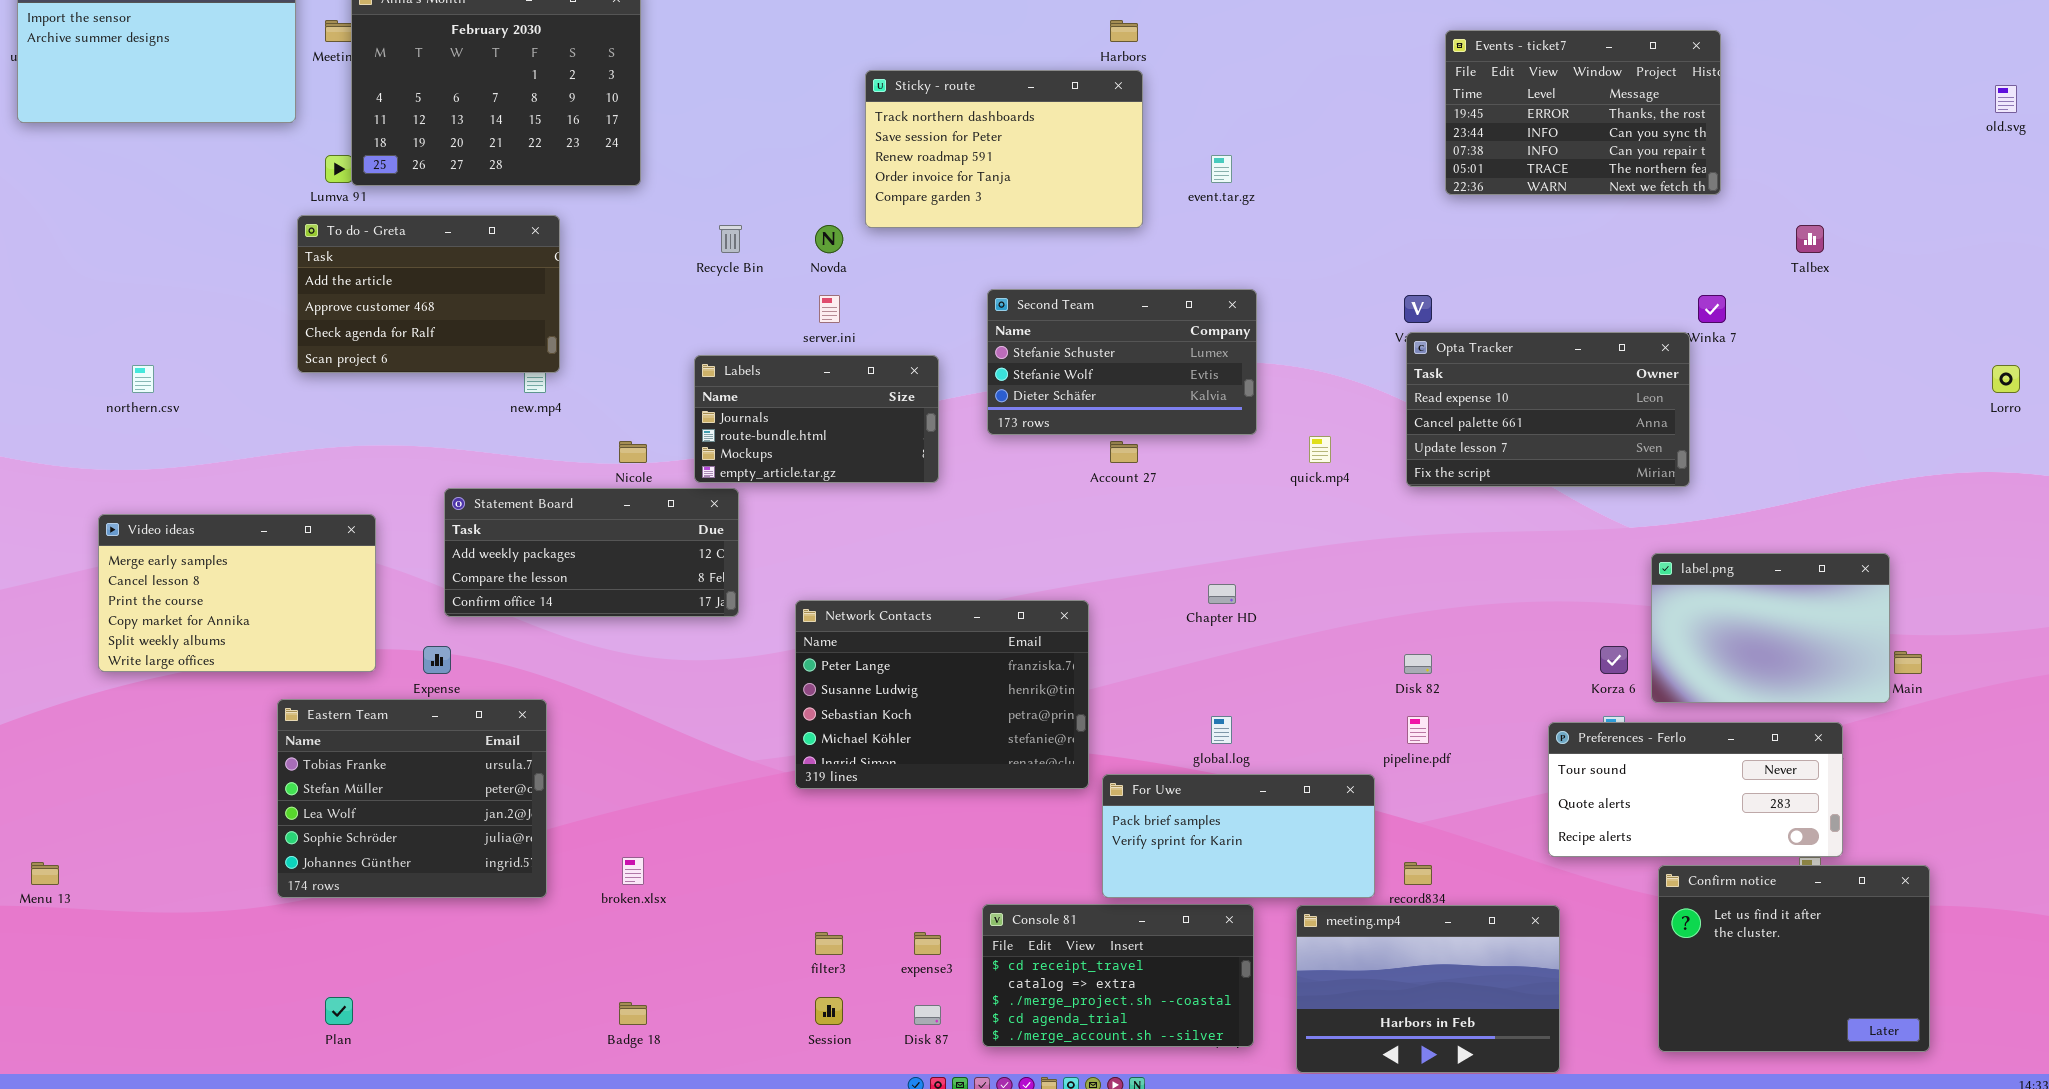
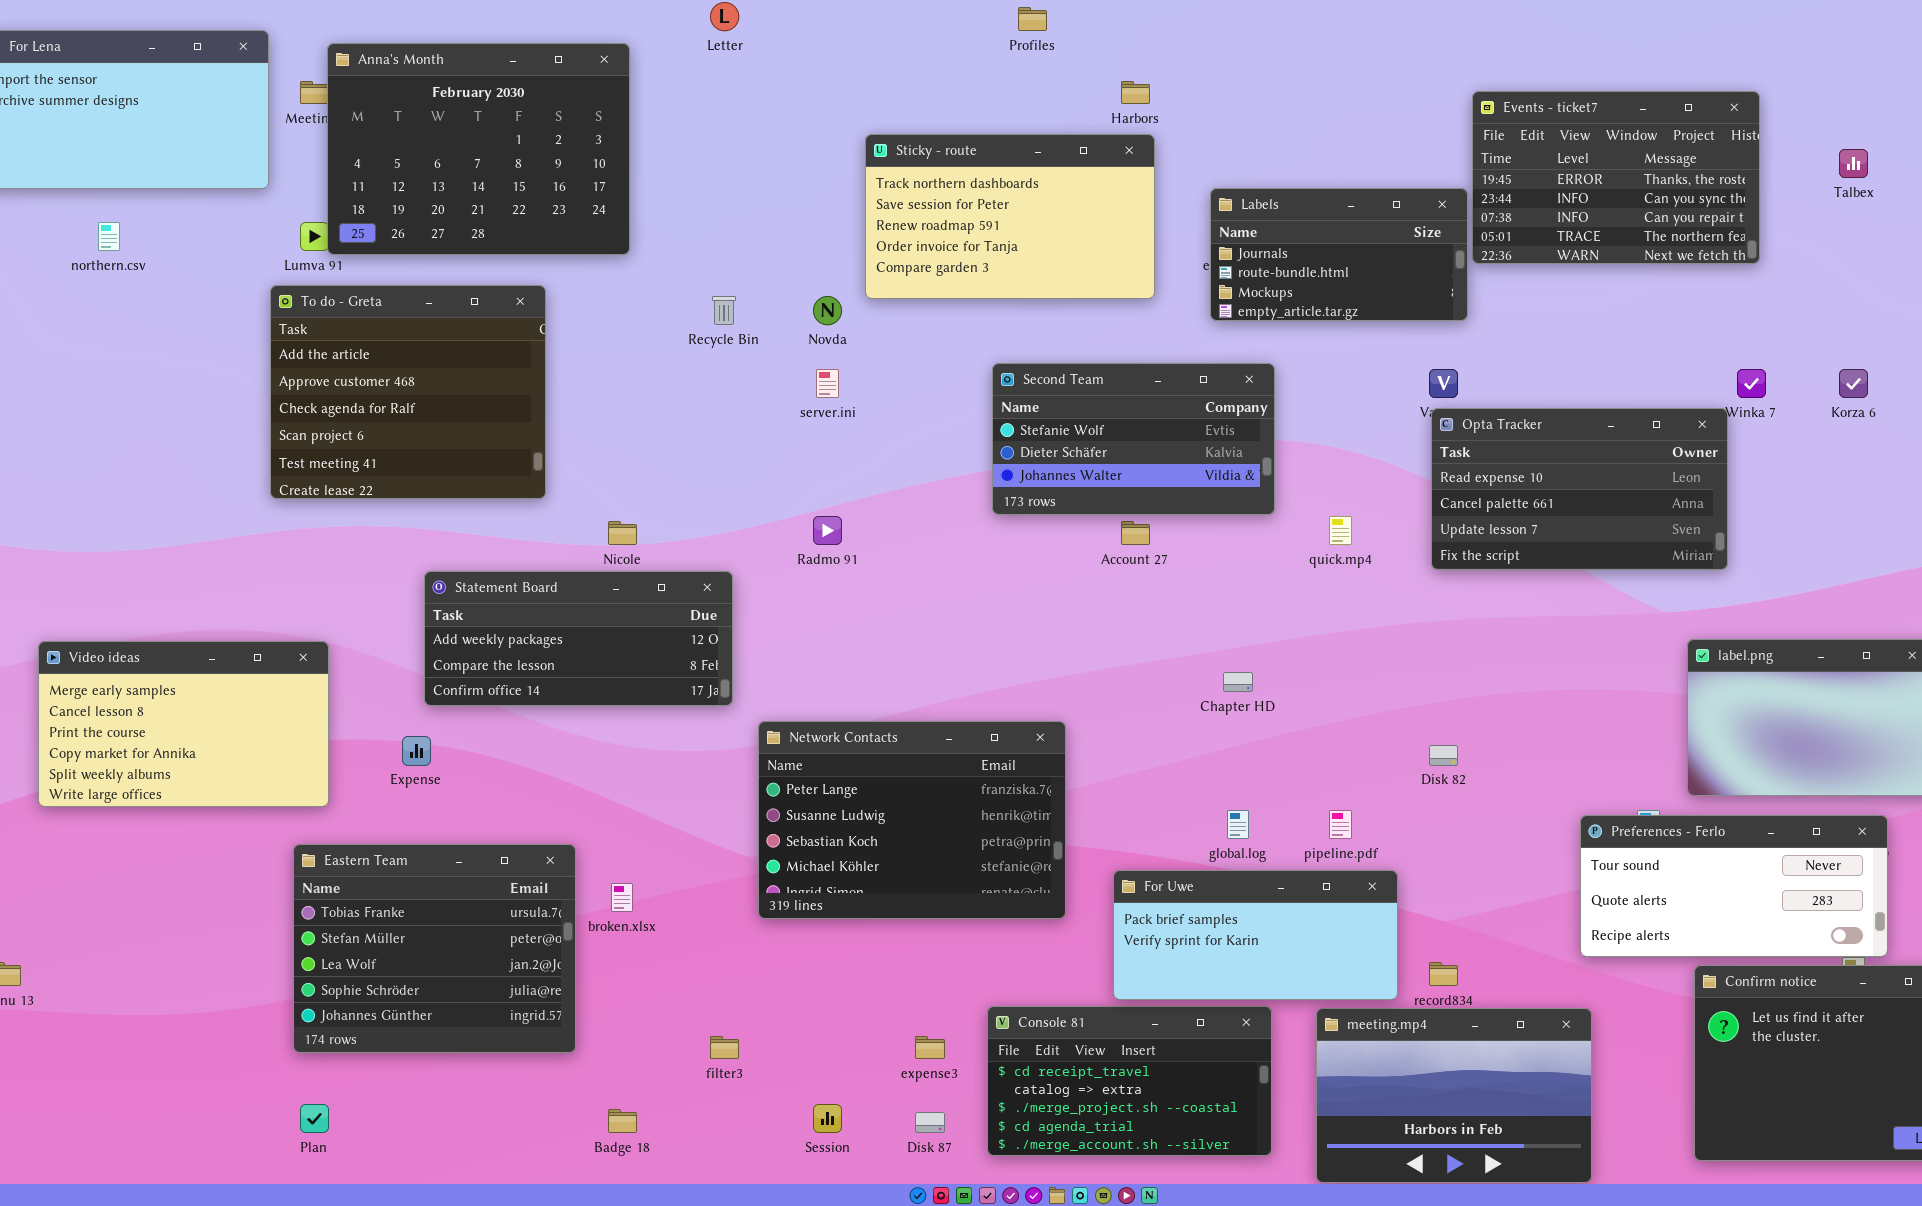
To do - Greta: [297,215,560,373] -> [270,285,546,499], resized
Talbex: [1796,225,1824,253] -> [1839,149,1868,178], moved
Second Team: [987,289,1257,435] -> [992,363,1275,515], scrolled down 1 row
Labels: [694,355,939,483] -> [1210,188,1468,321], moved
northern.csv: [132,365,154,393] -> [98,222,120,251], moved
Video ideas: [98,514,376,672] -> [38,641,329,807], moved
Network Contacts: [795,600,1089,789] -> [758,721,1066,919], moved
Korza 6: [1600,646,1628,674] -> [1839,369,1868,398], moved
Eastern Team: [277,699,547,898] -> [293,844,576,1053], moved
pipeline.pdf: [1407,716,1429,744] -> [1329,810,1352,839], moved
broken.xlsx: [622,857,644,885] -> [611,883,633,912], moved
filter3: [815,932,843,955] -> [710,1036,739,1059], moved

